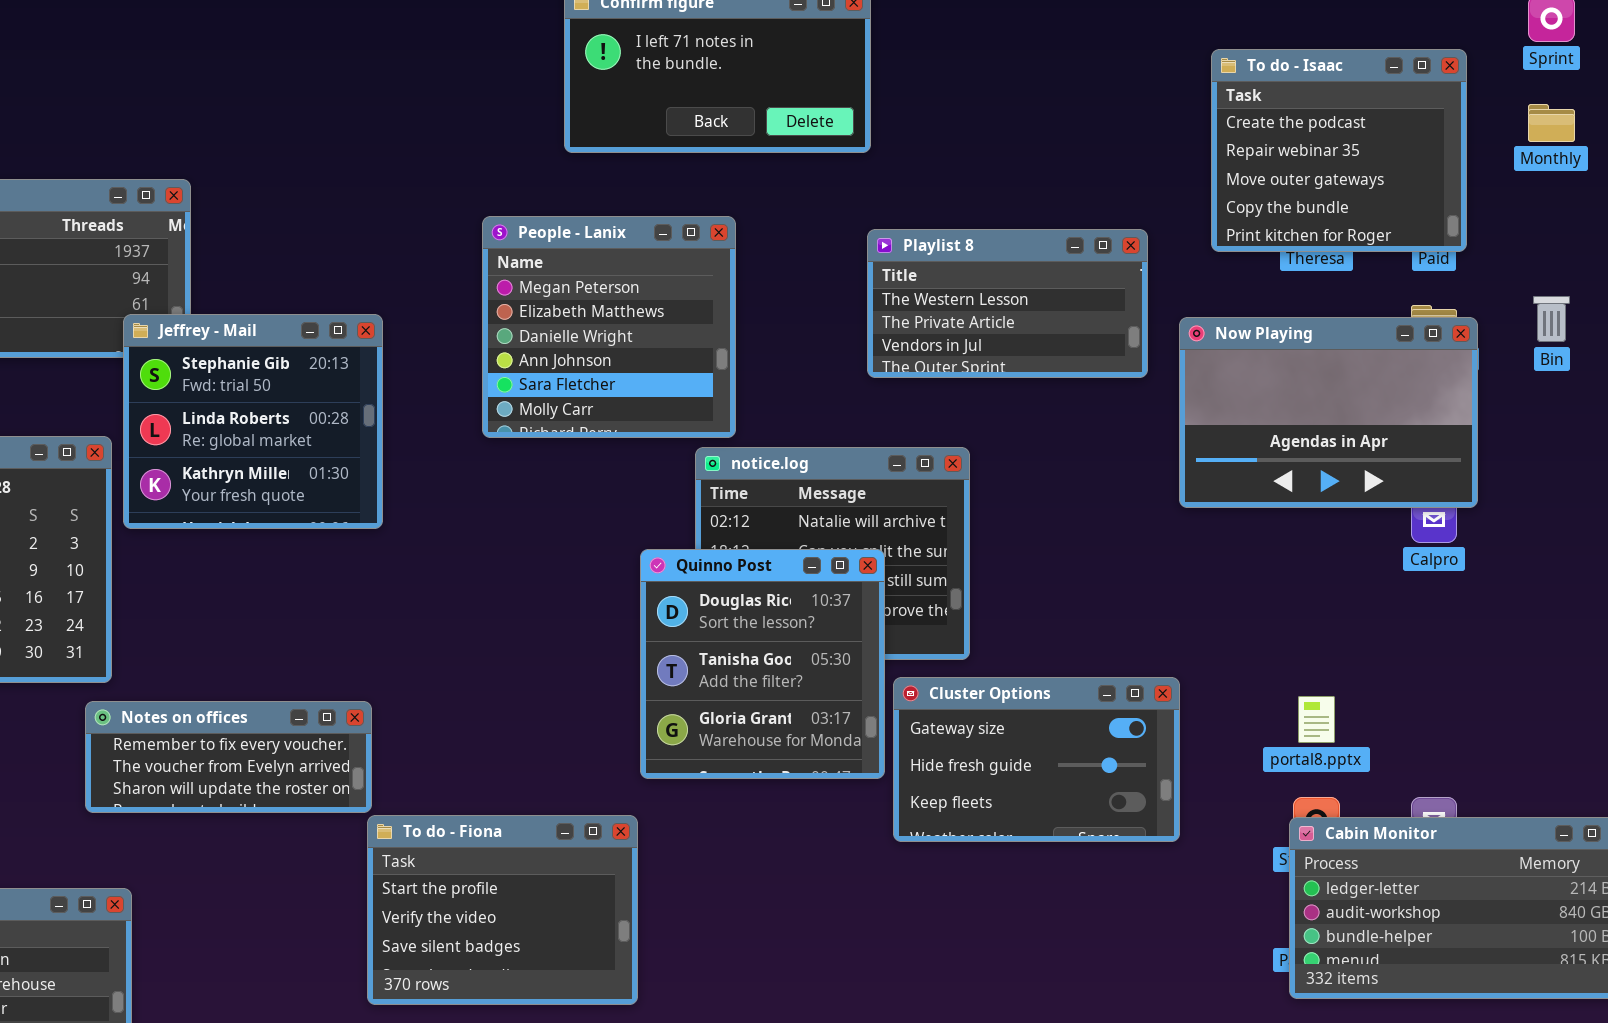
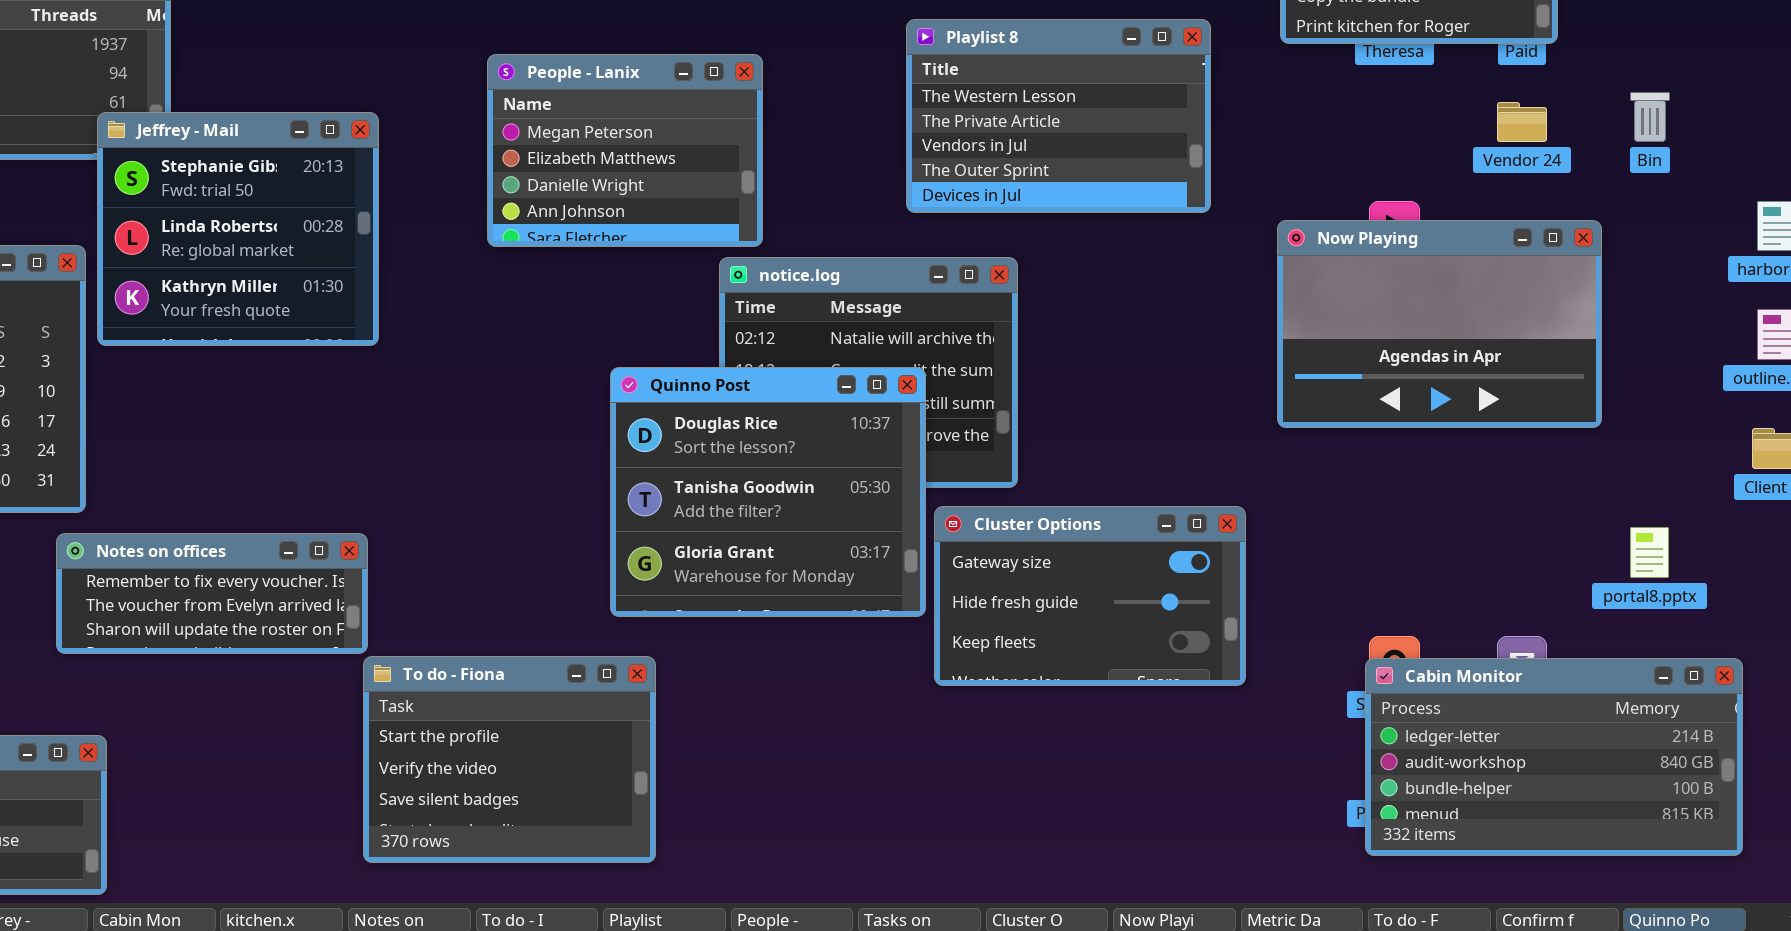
People - Lanix: [482,216,736,438] -> [487,54,763,247], resized
Playlist 8: [867,229,1148,378] -> [906,19,1211,213], resized
Now Playing: [1179,317,1478,508] -> [1277,220,1602,428], moved
Quinno Post: [640,549,885,779] -> [610,367,926,617], resized
portal8.pptx: [1298,696,1335,743] -> [1630,527,1669,578], moved

